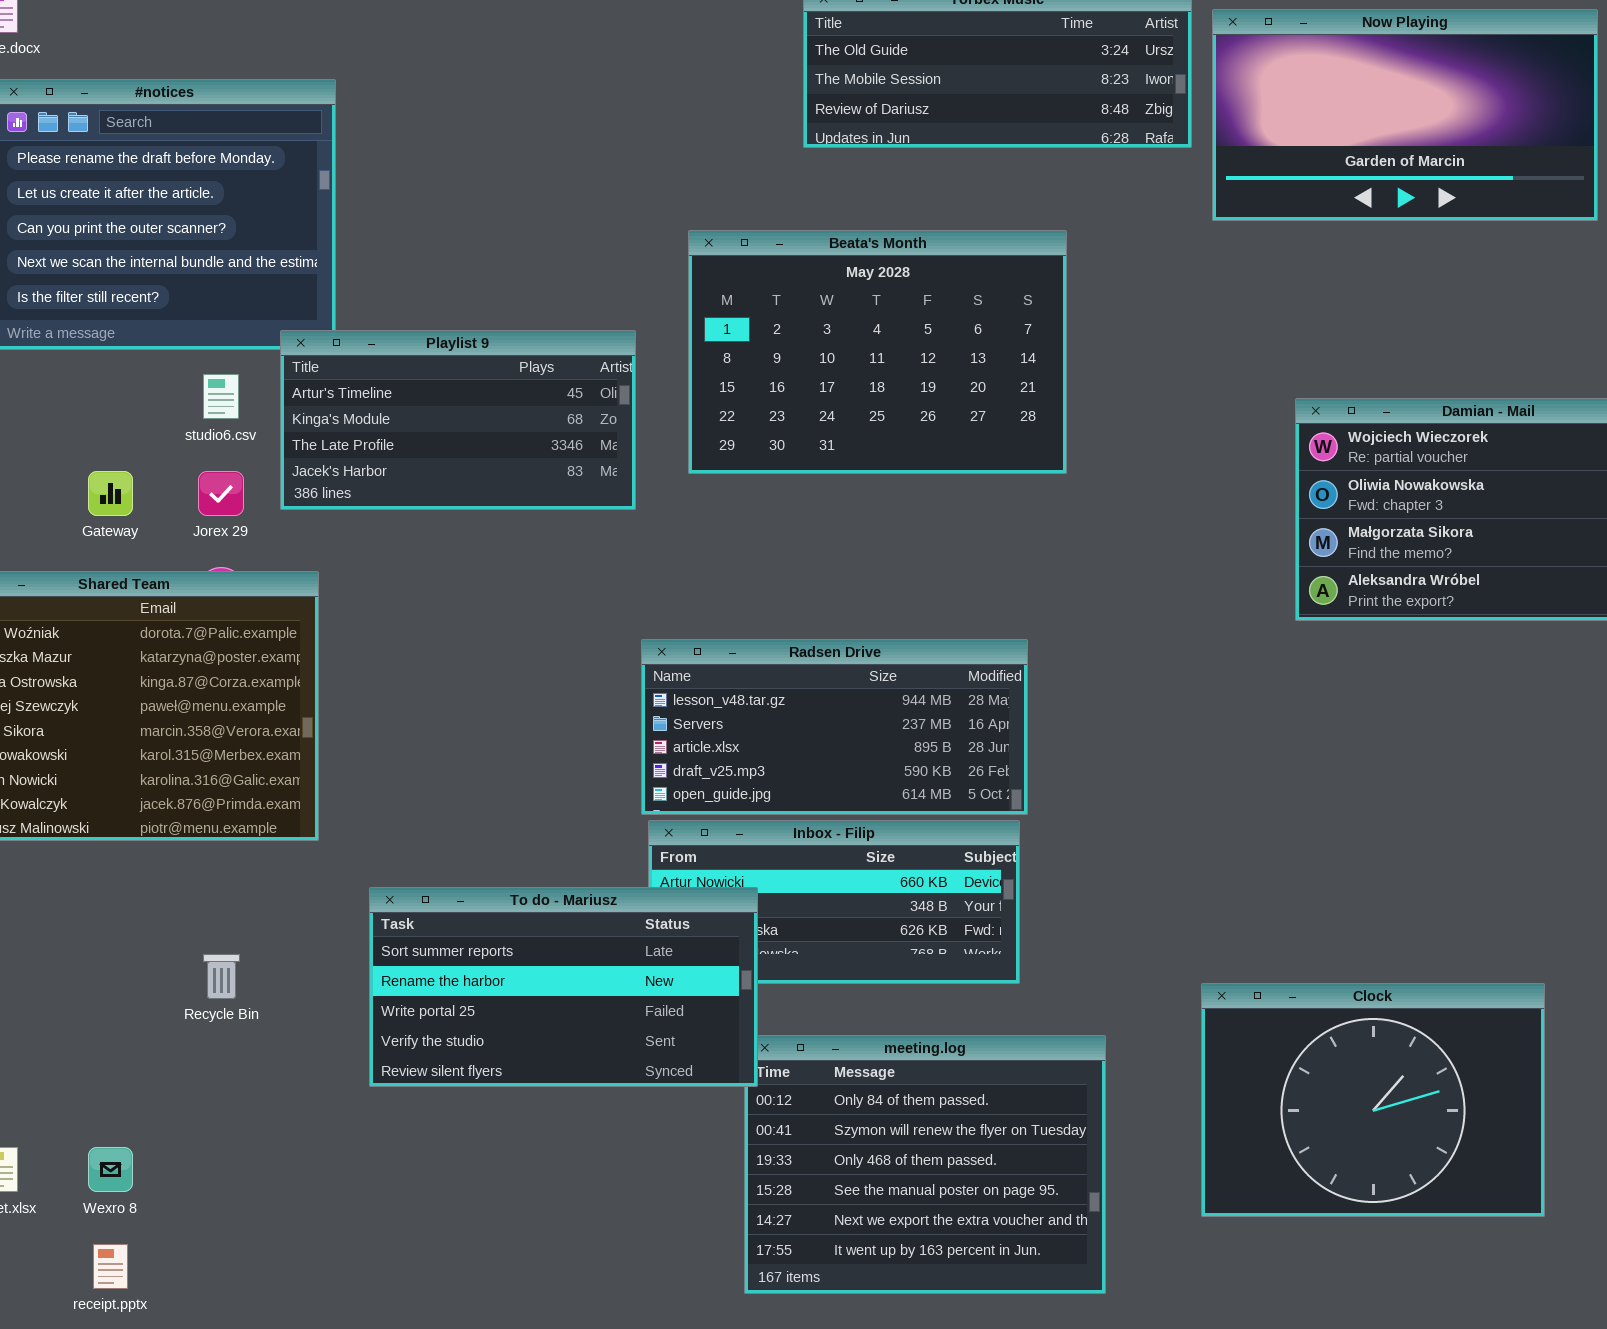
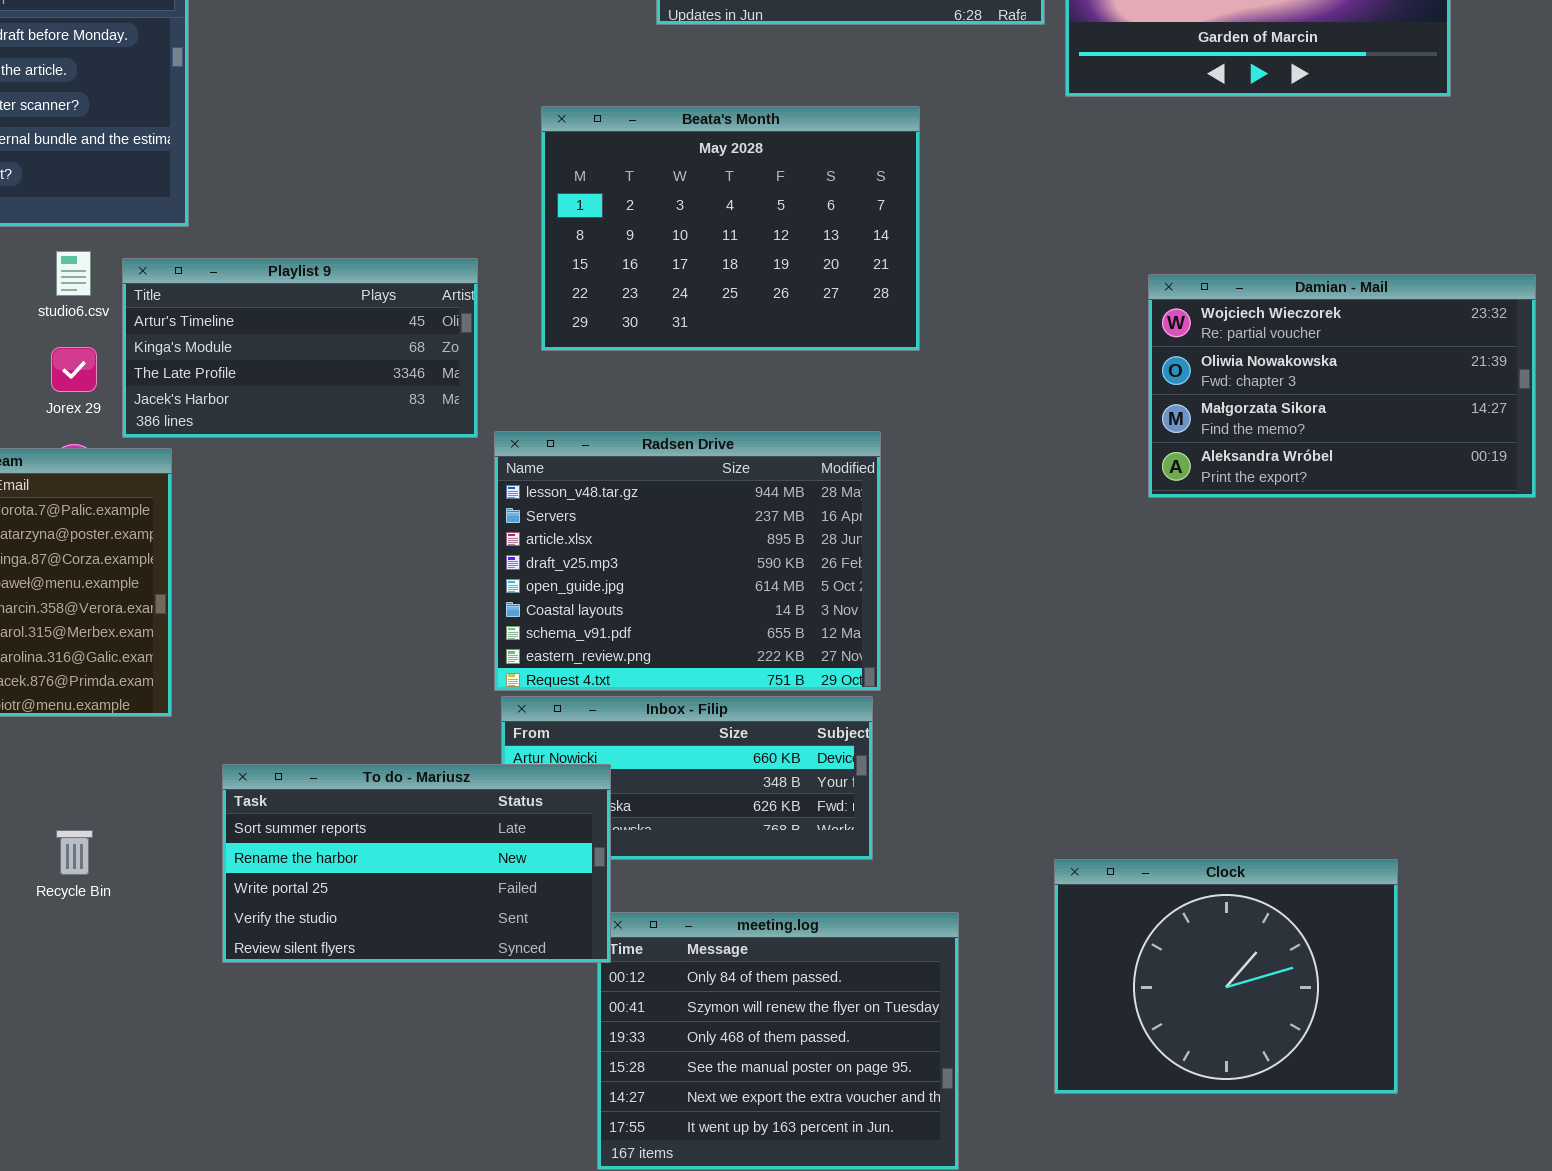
Playlist 9: [280,330,636,510] -> [122,258,478,438], moved
Radsen Drive: [641,639,1028,815] -> [494,431,881,691], resized

